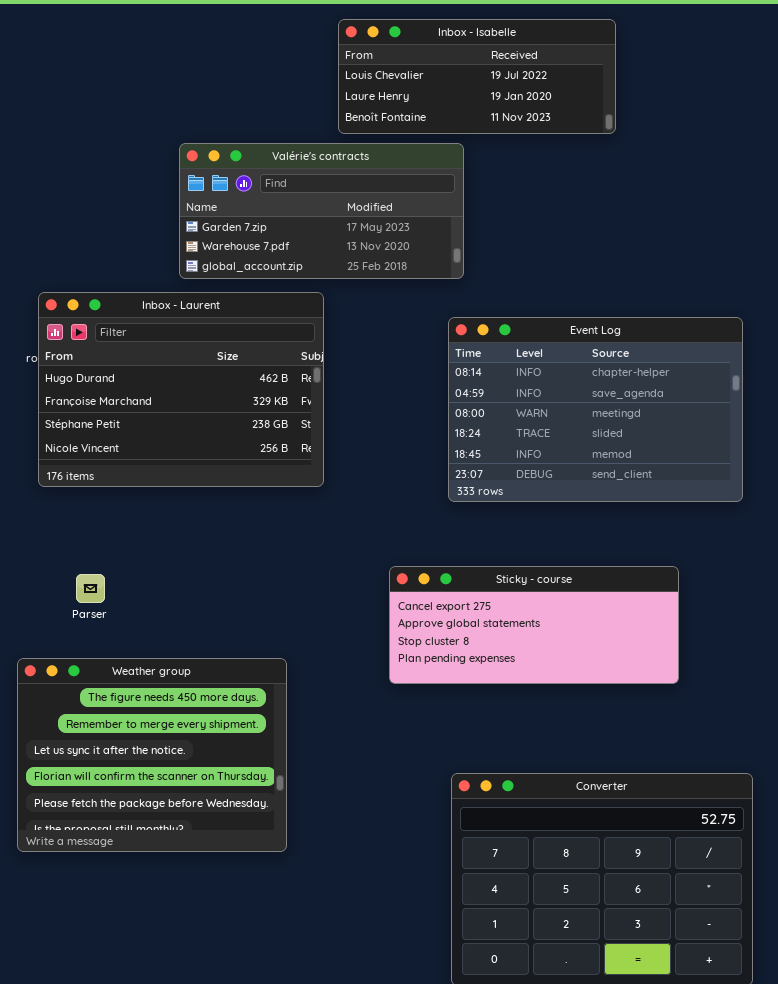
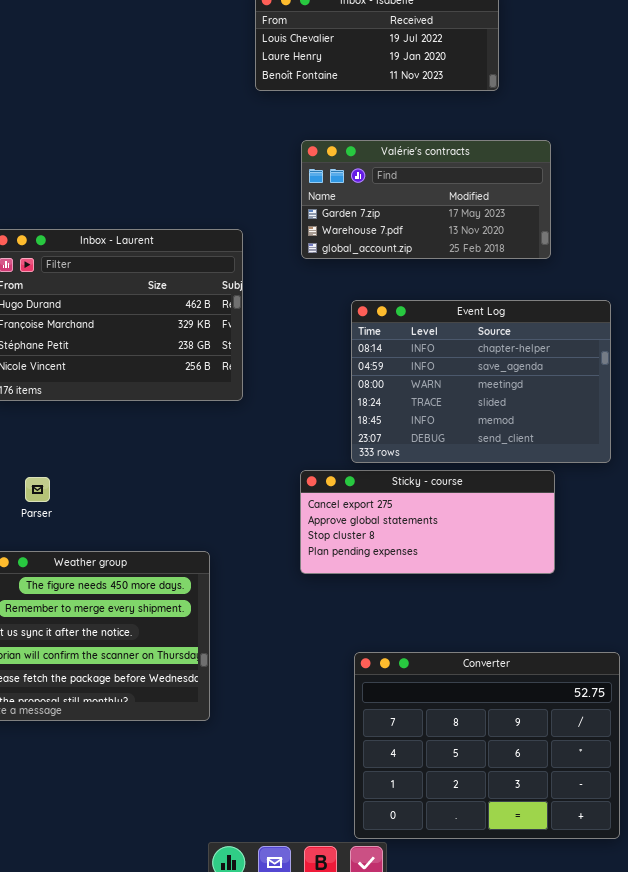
Valérie's contracts: [179,143,464,279] -> [301,140,551,259], moved
Event Log: [448,317,743,502] -> [351,300,611,463], moved

